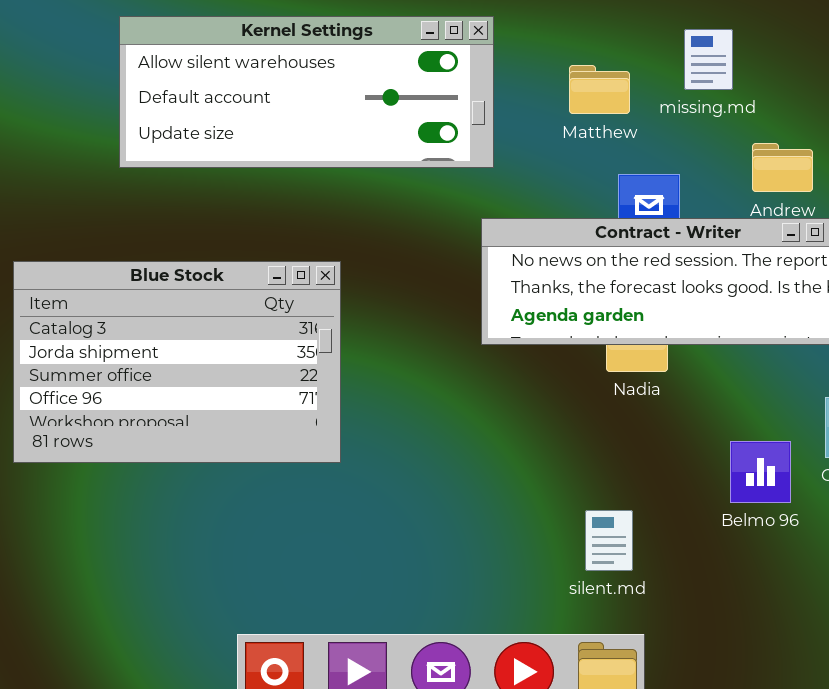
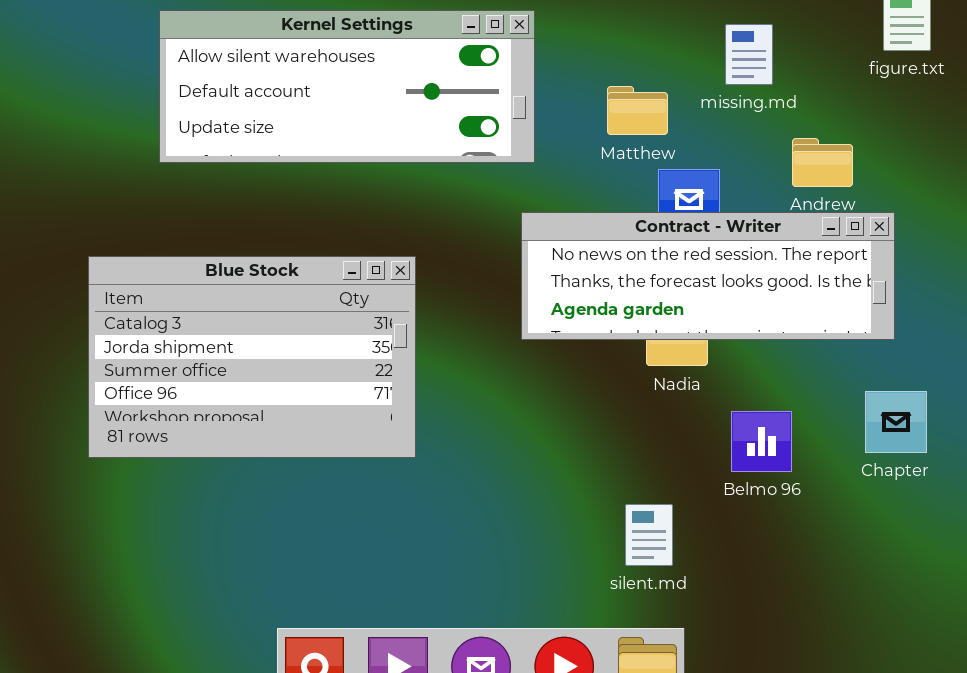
Matthew: [569,65,630,114] -> [607,86,668,135], moved
Blue Stock: [13,261,341,463] -> [88,256,416,458], moved
Belmo 96: [730,441,791,503] -> [731,411,792,472], moved

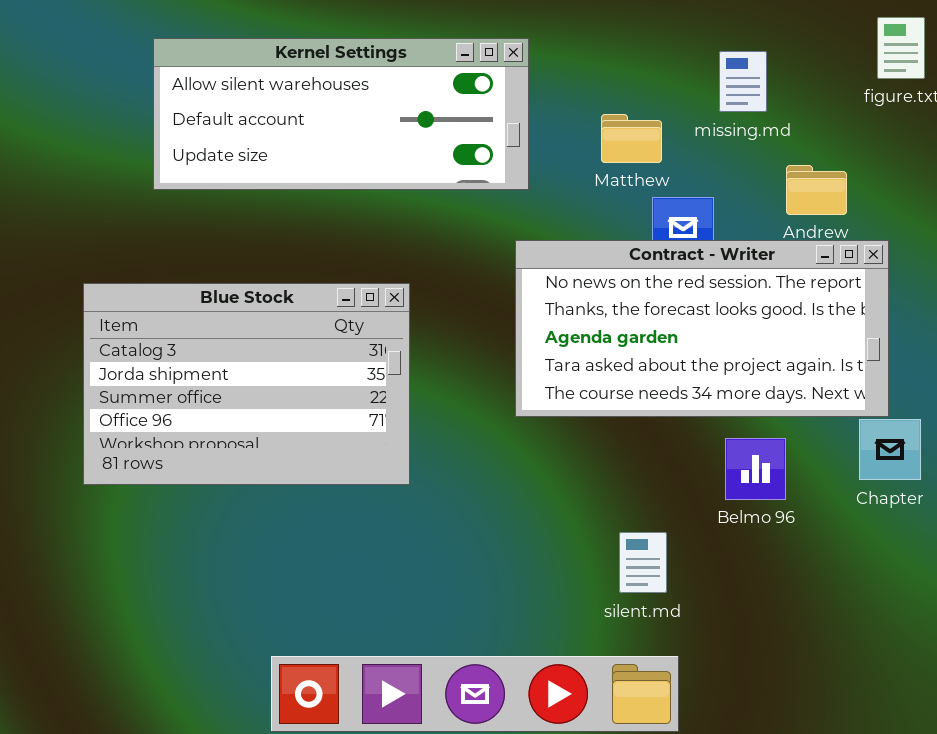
Contract - Writer: [521,212,895,340] -> [515,240,889,417], resized

